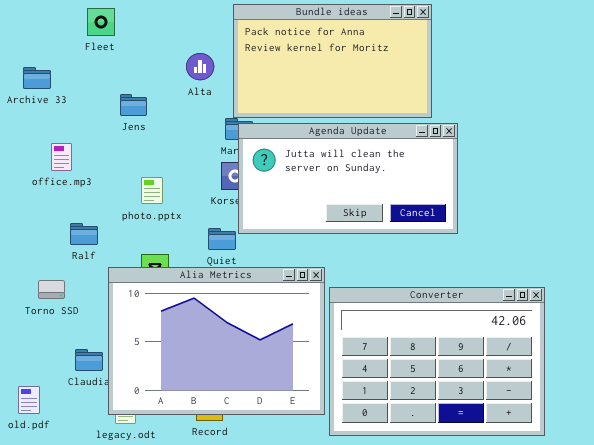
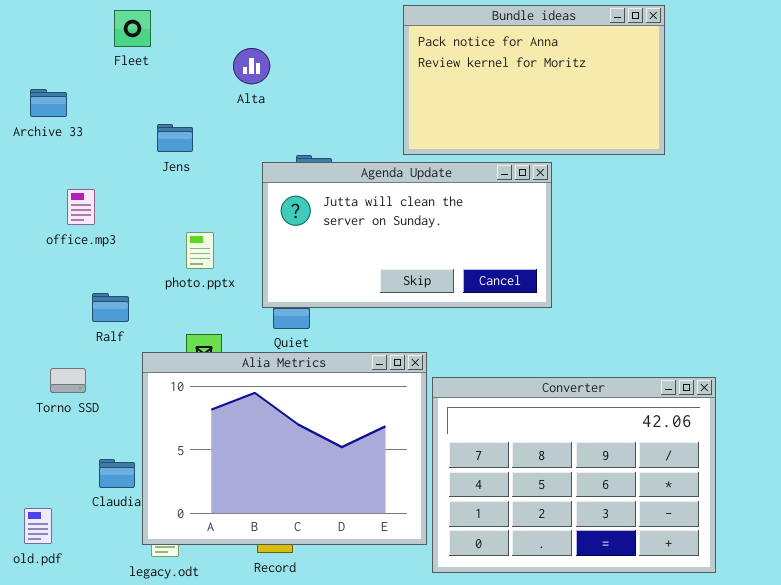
Bundle ideas: [233,4,432,118] -> [403,5,665,155], moved
Alta: [186,53,214,80] -> [233,48,270,84], moved
Agenda Update: [238,123,458,234] -> [262,162,552,308], moved

